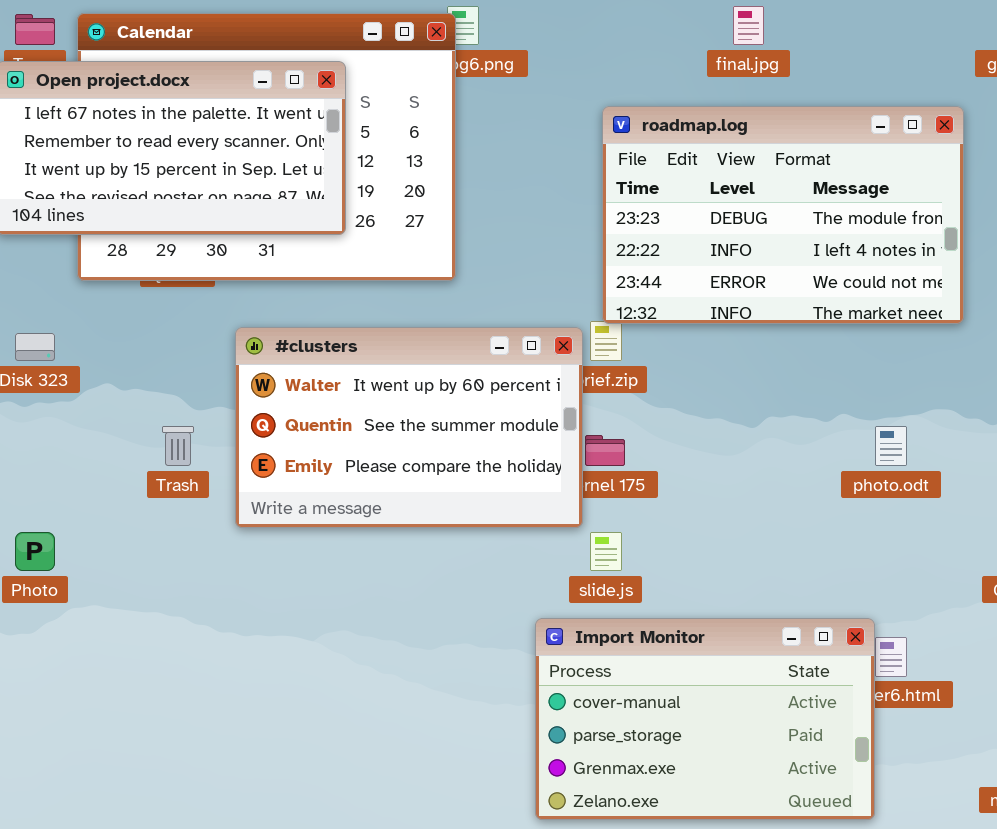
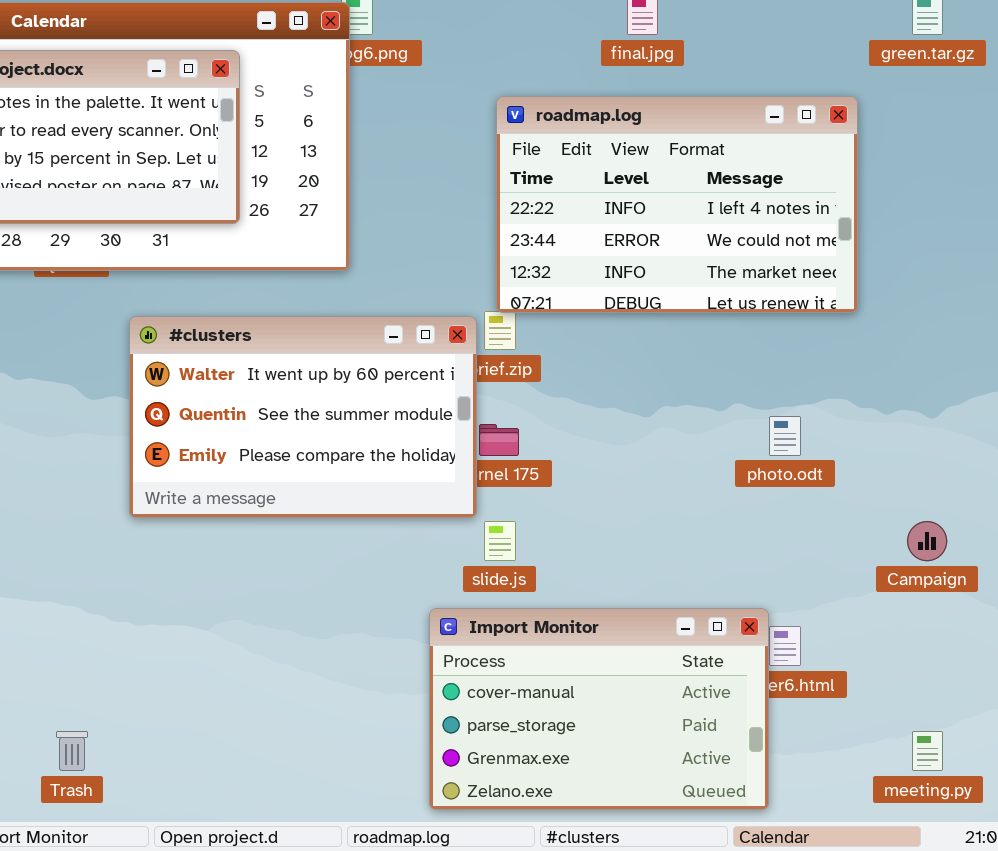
roadmap.log: [602,106,964,324] -> [496,96,858,313], scrolled down 1 row
Trash: [162,426,194,466] -> [56,731,88,771], moved

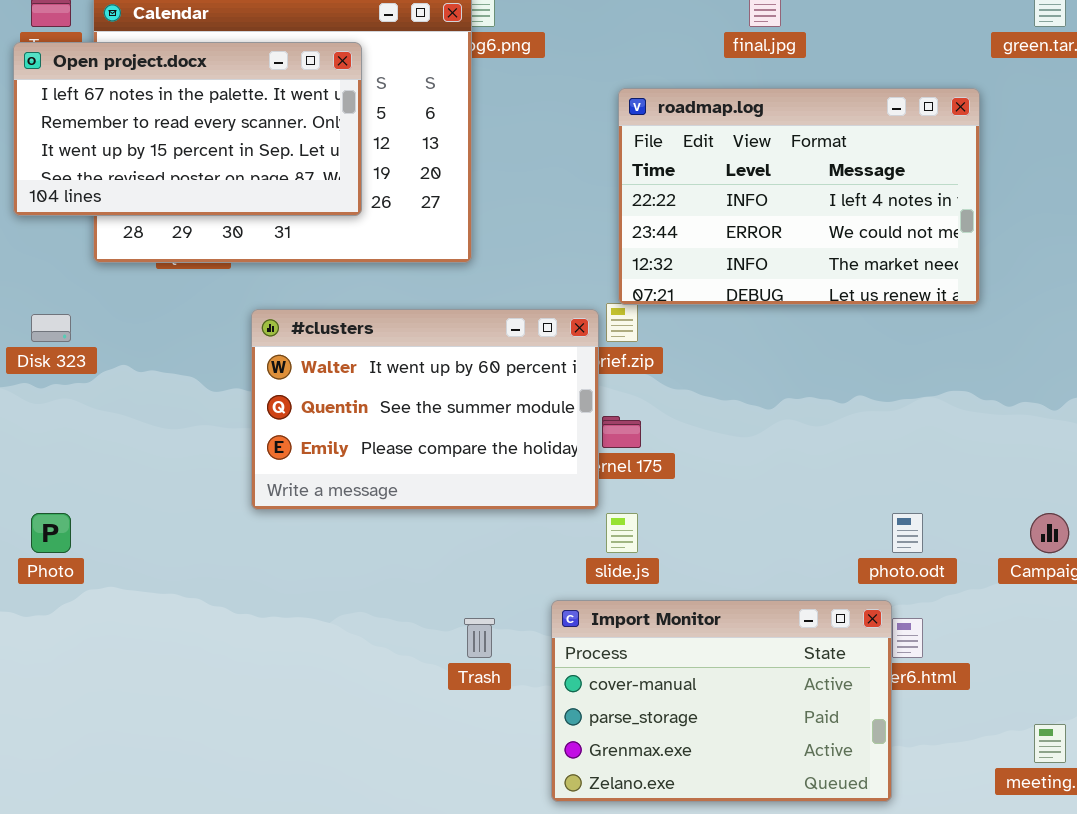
photo.odt: [769,416,801,456] -> [892,513,923,553], moved
Trash: [56,731,88,771] -> [464,618,495,658], moved

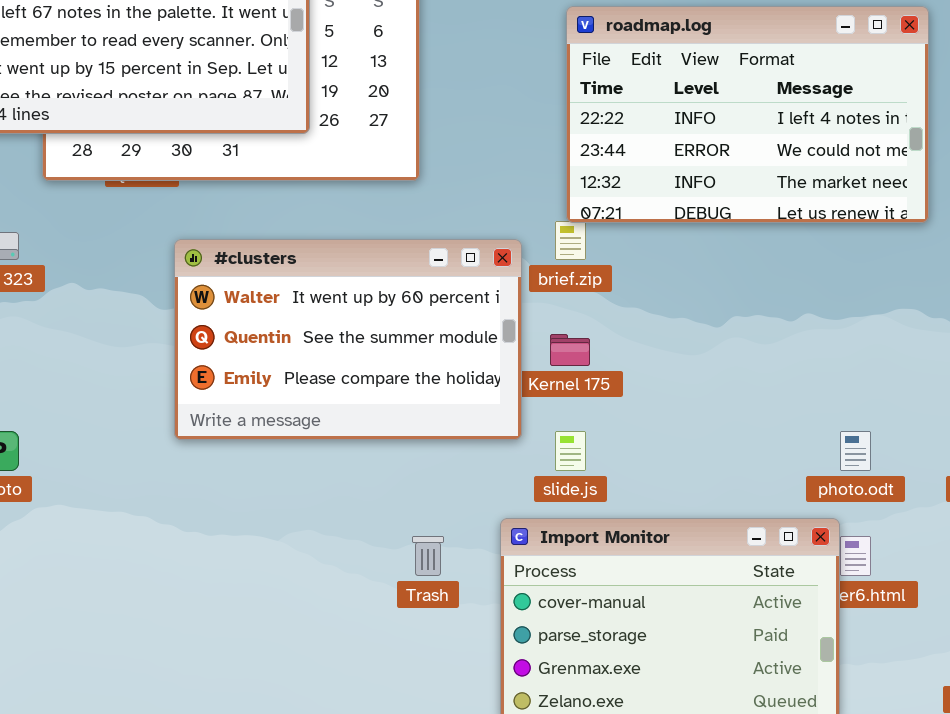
#clusters: [251,309,599,510] -> [174,239,522,440], moved

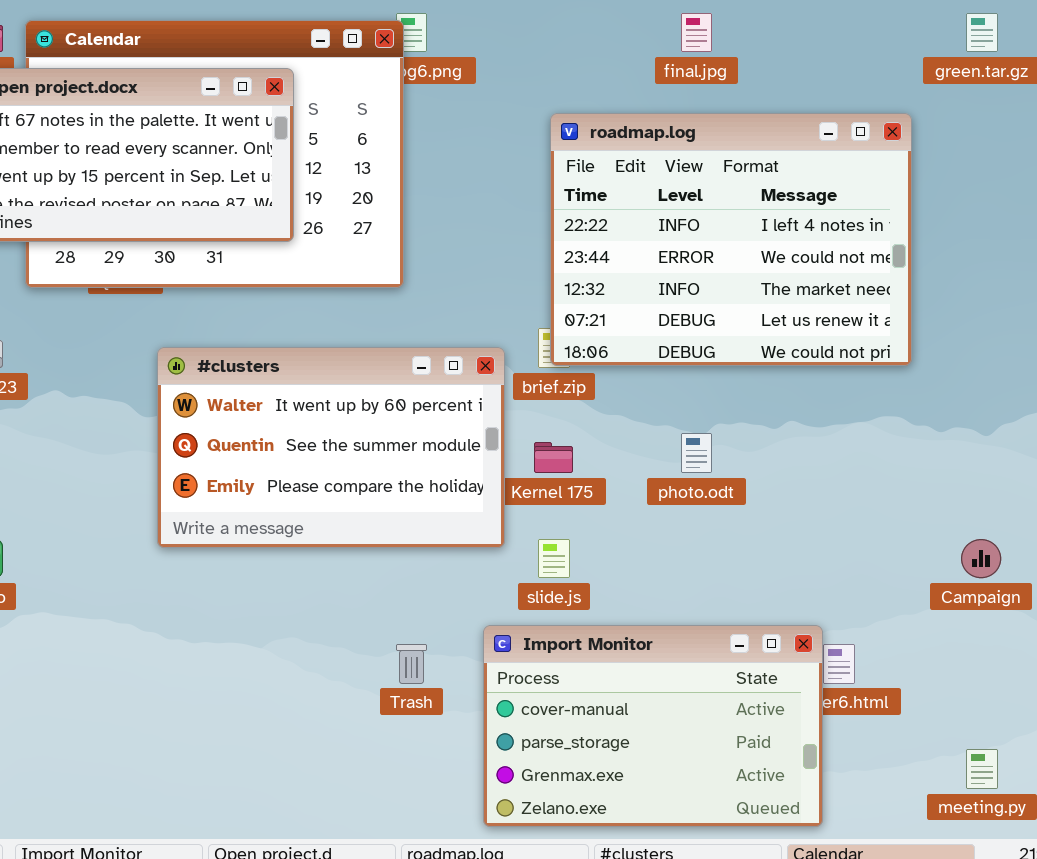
roadmap.log: [566,6,929,223] -> [550,113,912,366], resized
photo.odt: [840,431,871,471] -> [681,433,712,473], moved

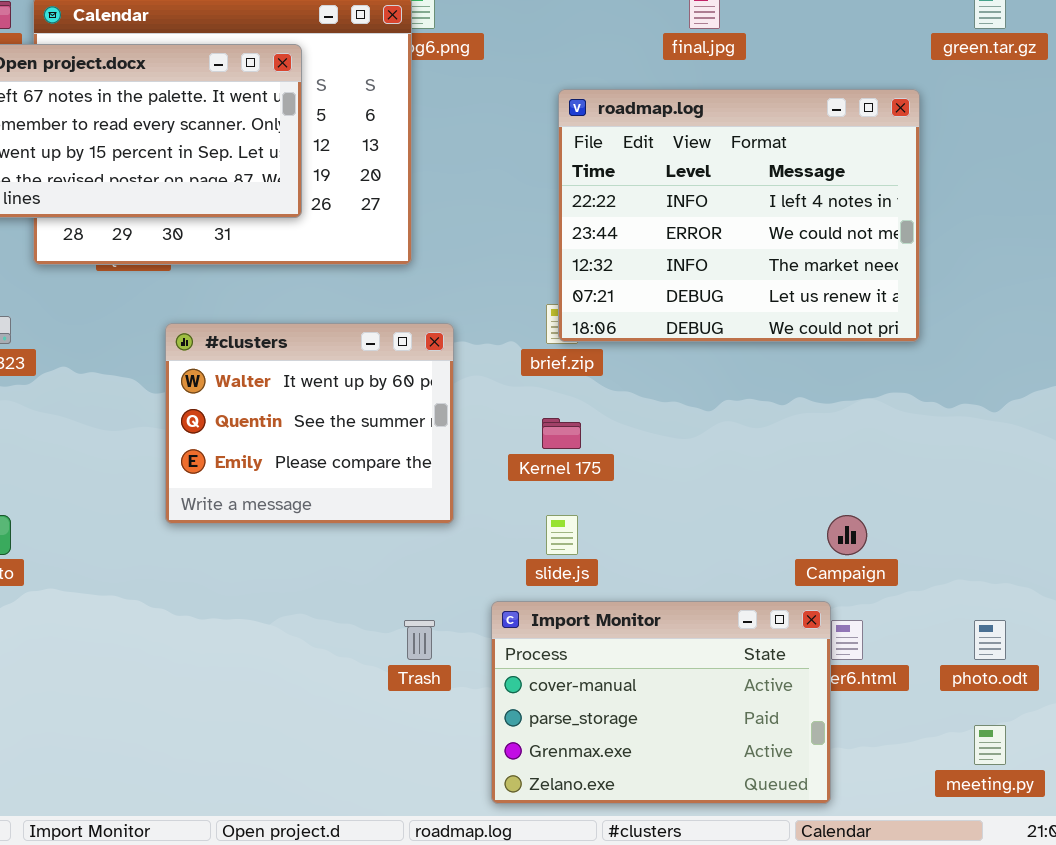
#clusters: [157,347,505,548] -> [165,323,454,524], resized
photo.odt: [681,433,712,473] -> [974,620,1006,660], moved
Campaign: [961,539,1001,578] -> [827,515,867,555], moved

